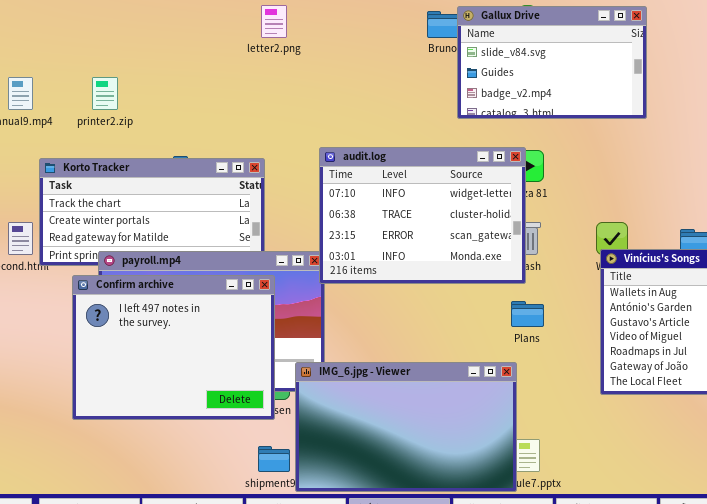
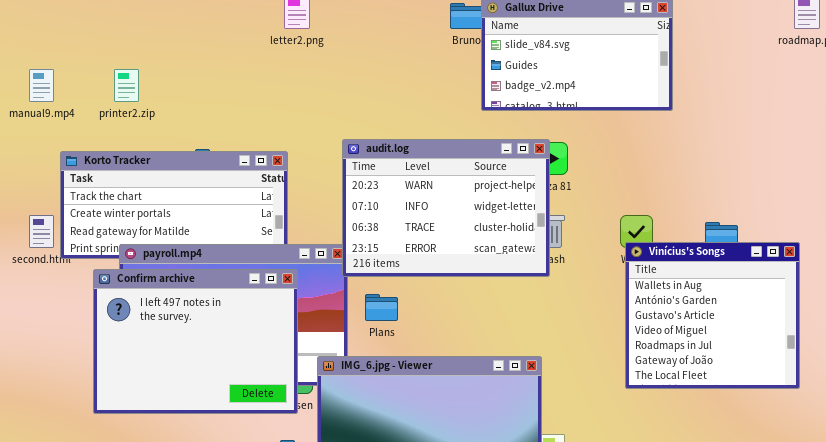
audit.log: [319,147,526,284] -> [342,139,550,277], scrolled up 1 row
Plans: [511,301,544,327] -> [365,294,398,321], moved

